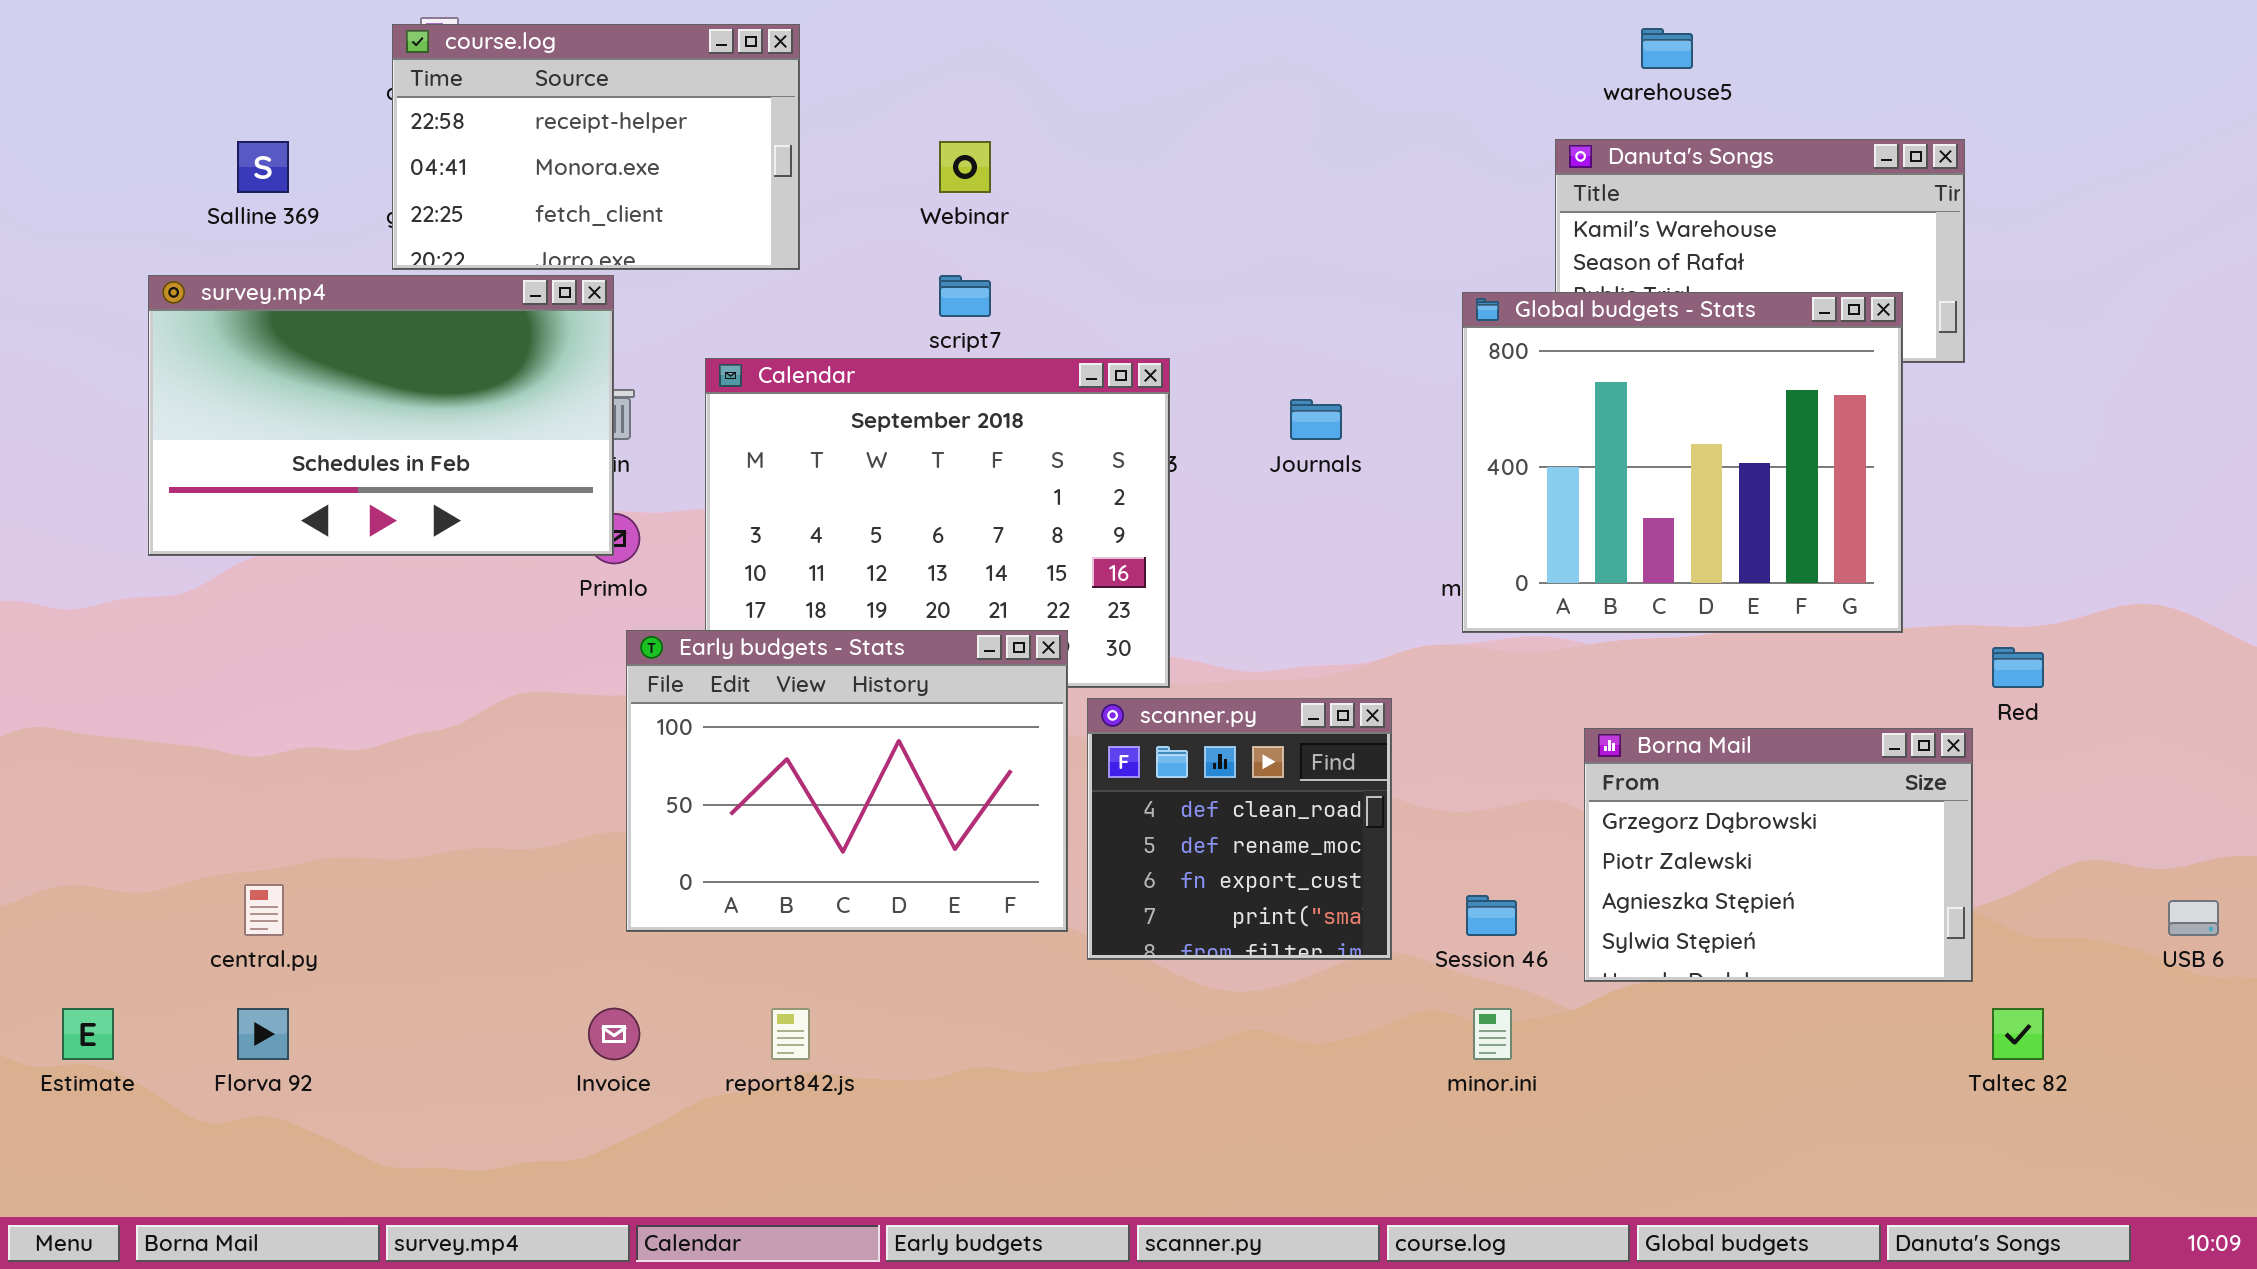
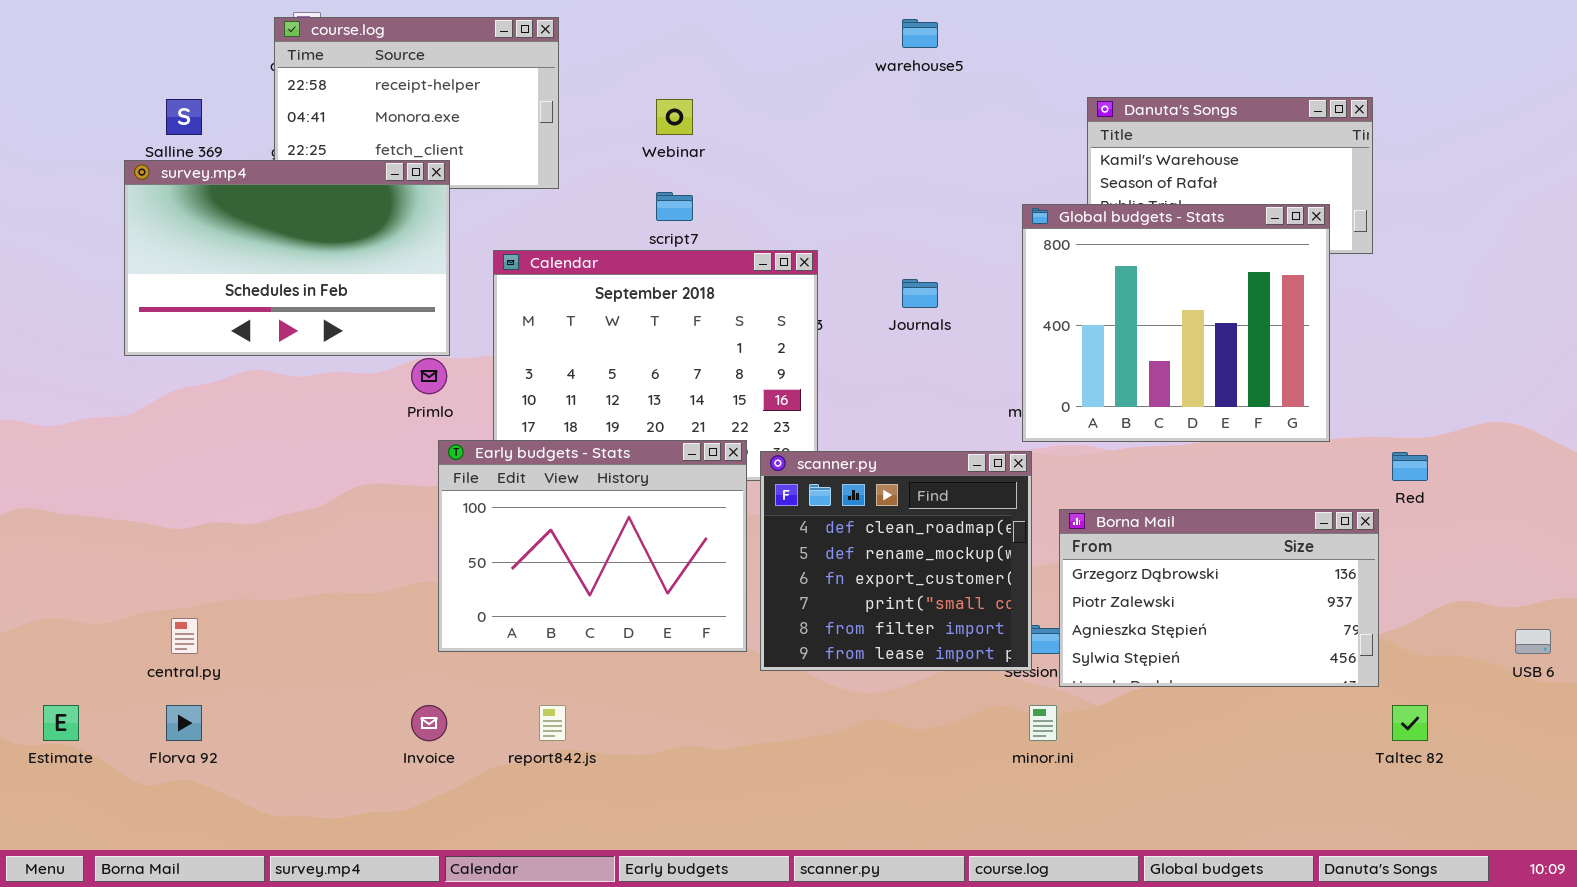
warehouse5: [1641,28,1693,69] -> [902,19,938,48], moved
survey.mp4: [148,275,614,556] -> [124,160,450,356], moved
scanner.py: [1087,698,1392,960] -> [760,451,1032,671], resized
Borna Mail: [1584,728,1973,982] -> [1059,509,1379,687], resized

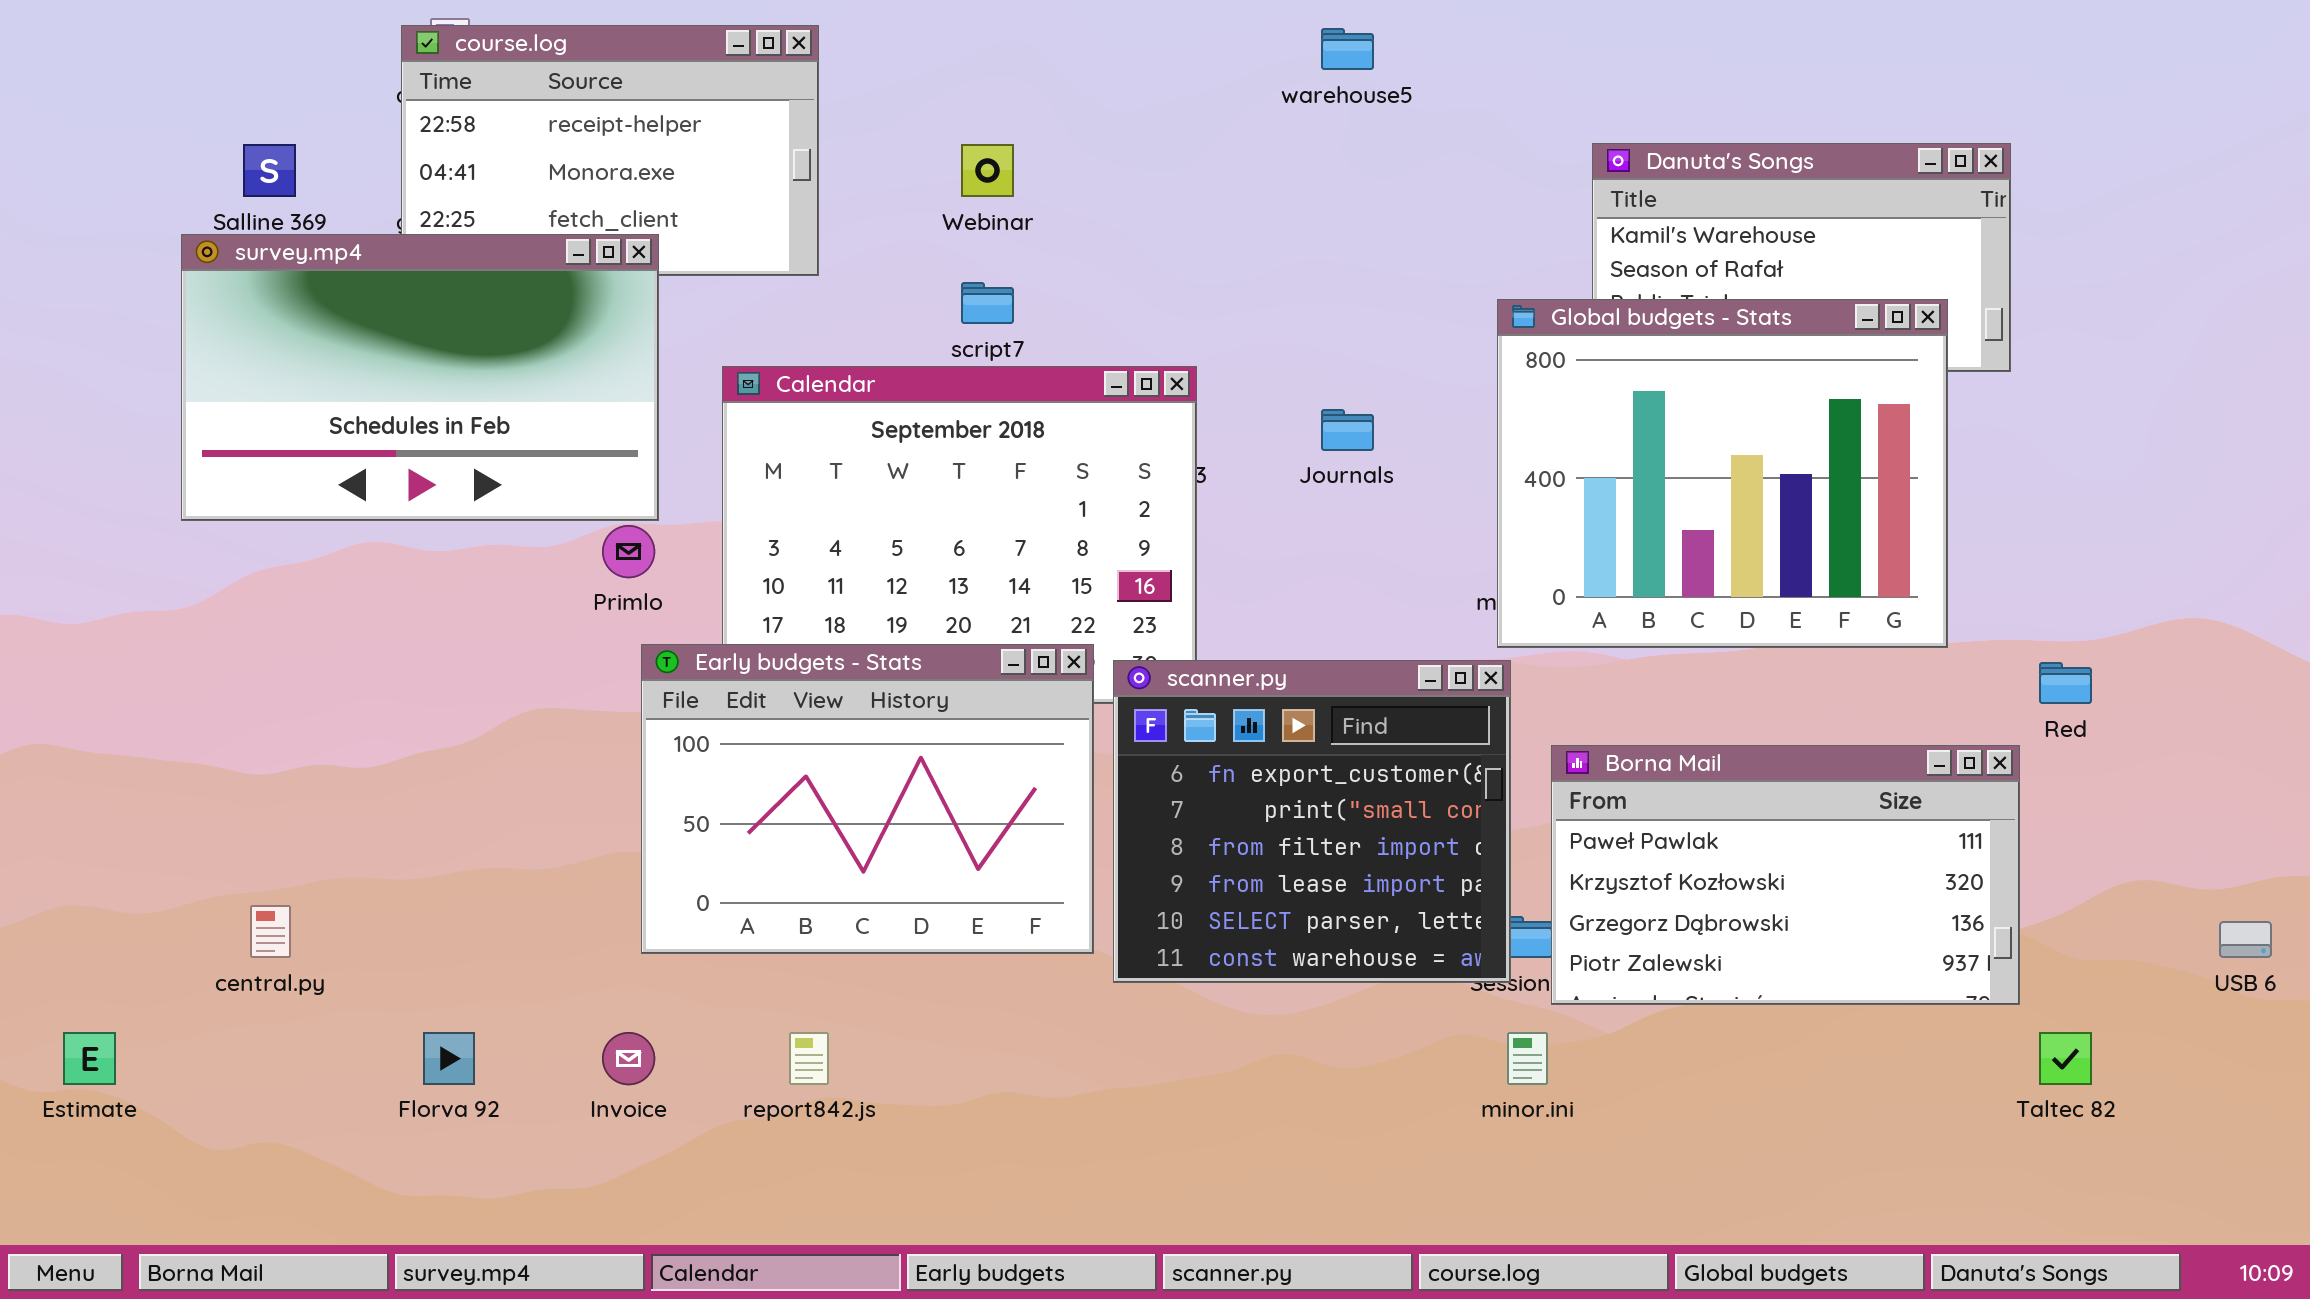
scanner.py: [760,451,1032,671] -> [1113,660,1511,983], scrolled down 2 rows
Borna Mail: [1059,509,1379,687] -> [1551,745,2020,1005], scrolled up 2 rows
Florva 92: [166,705,202,741] -> [423,1032,475,1085], moved

